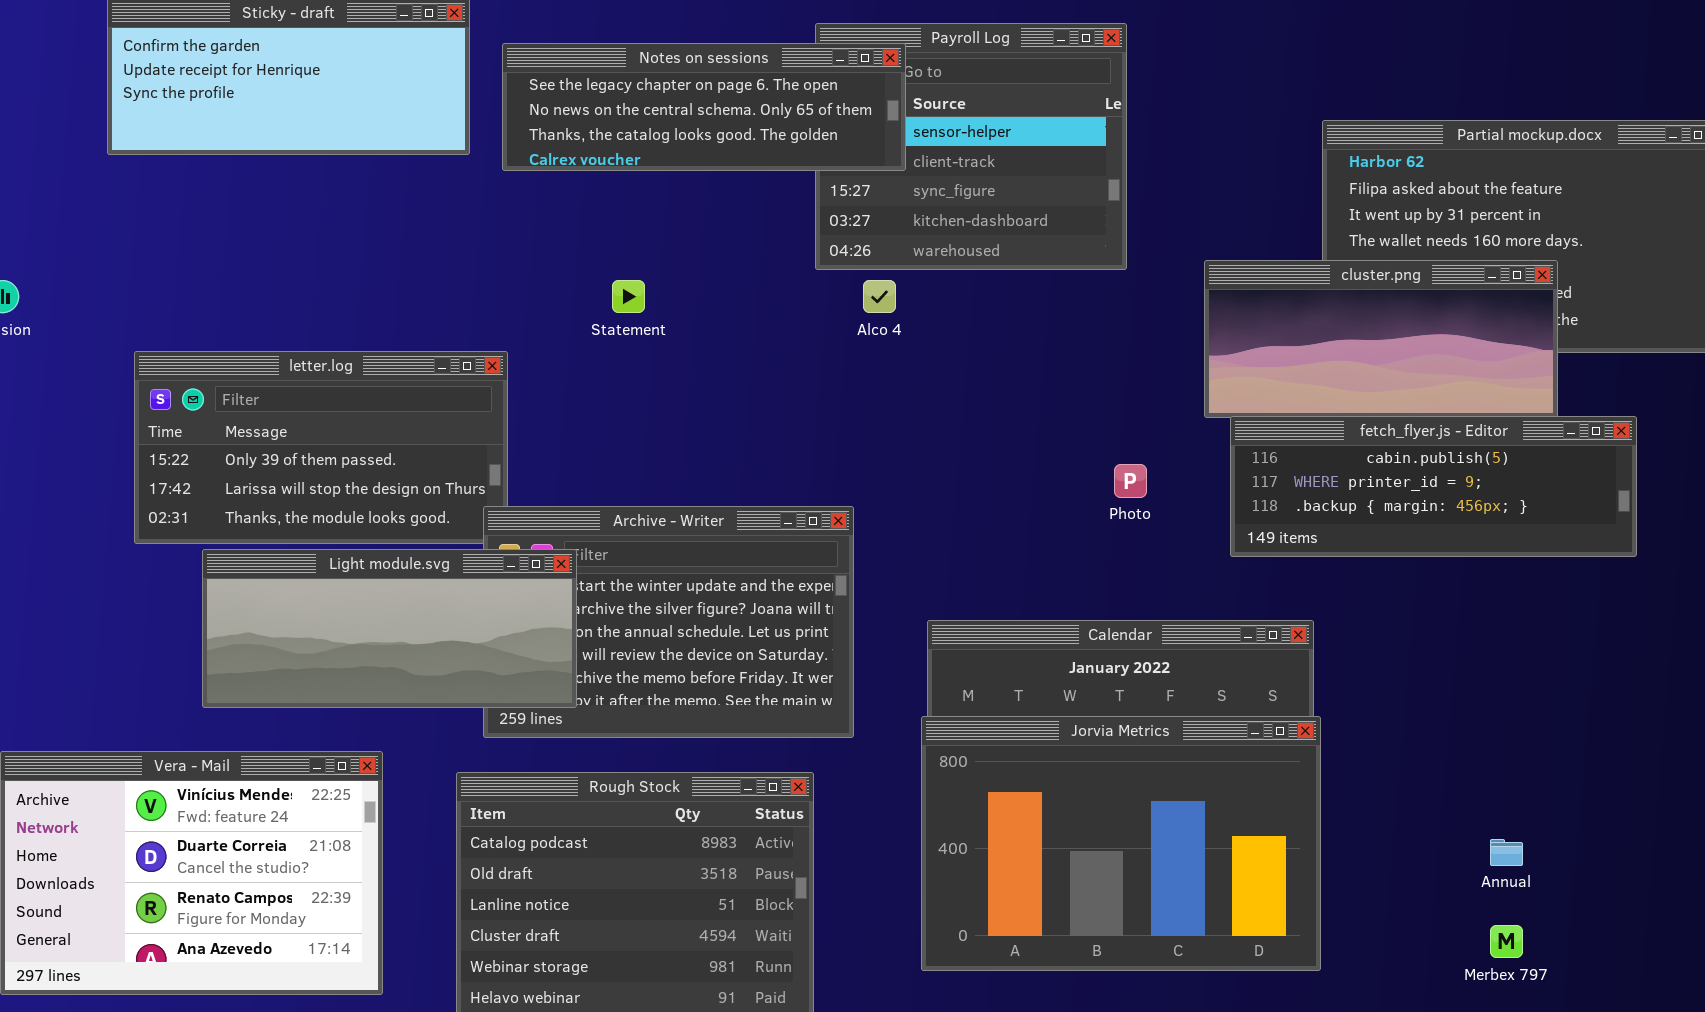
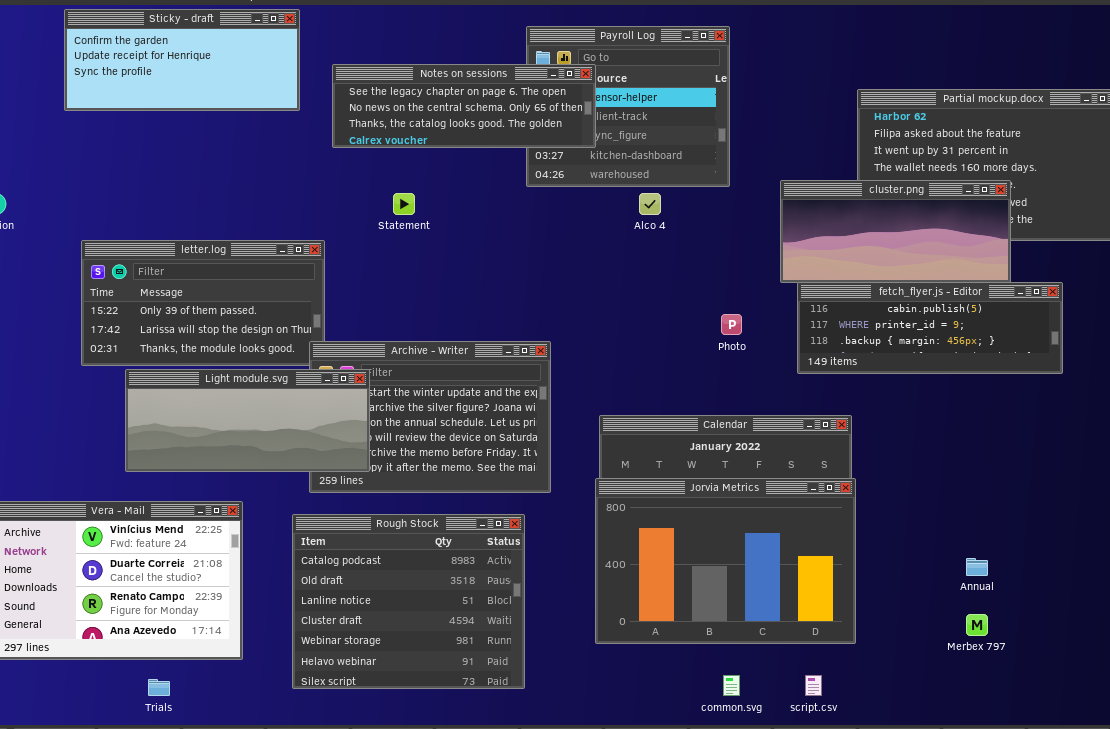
Notes on sessions: [502,43,906,171] -> [332,64,596,148], moved
Alco 4: [863,280,896,313] -> [639,193,661,215], moved

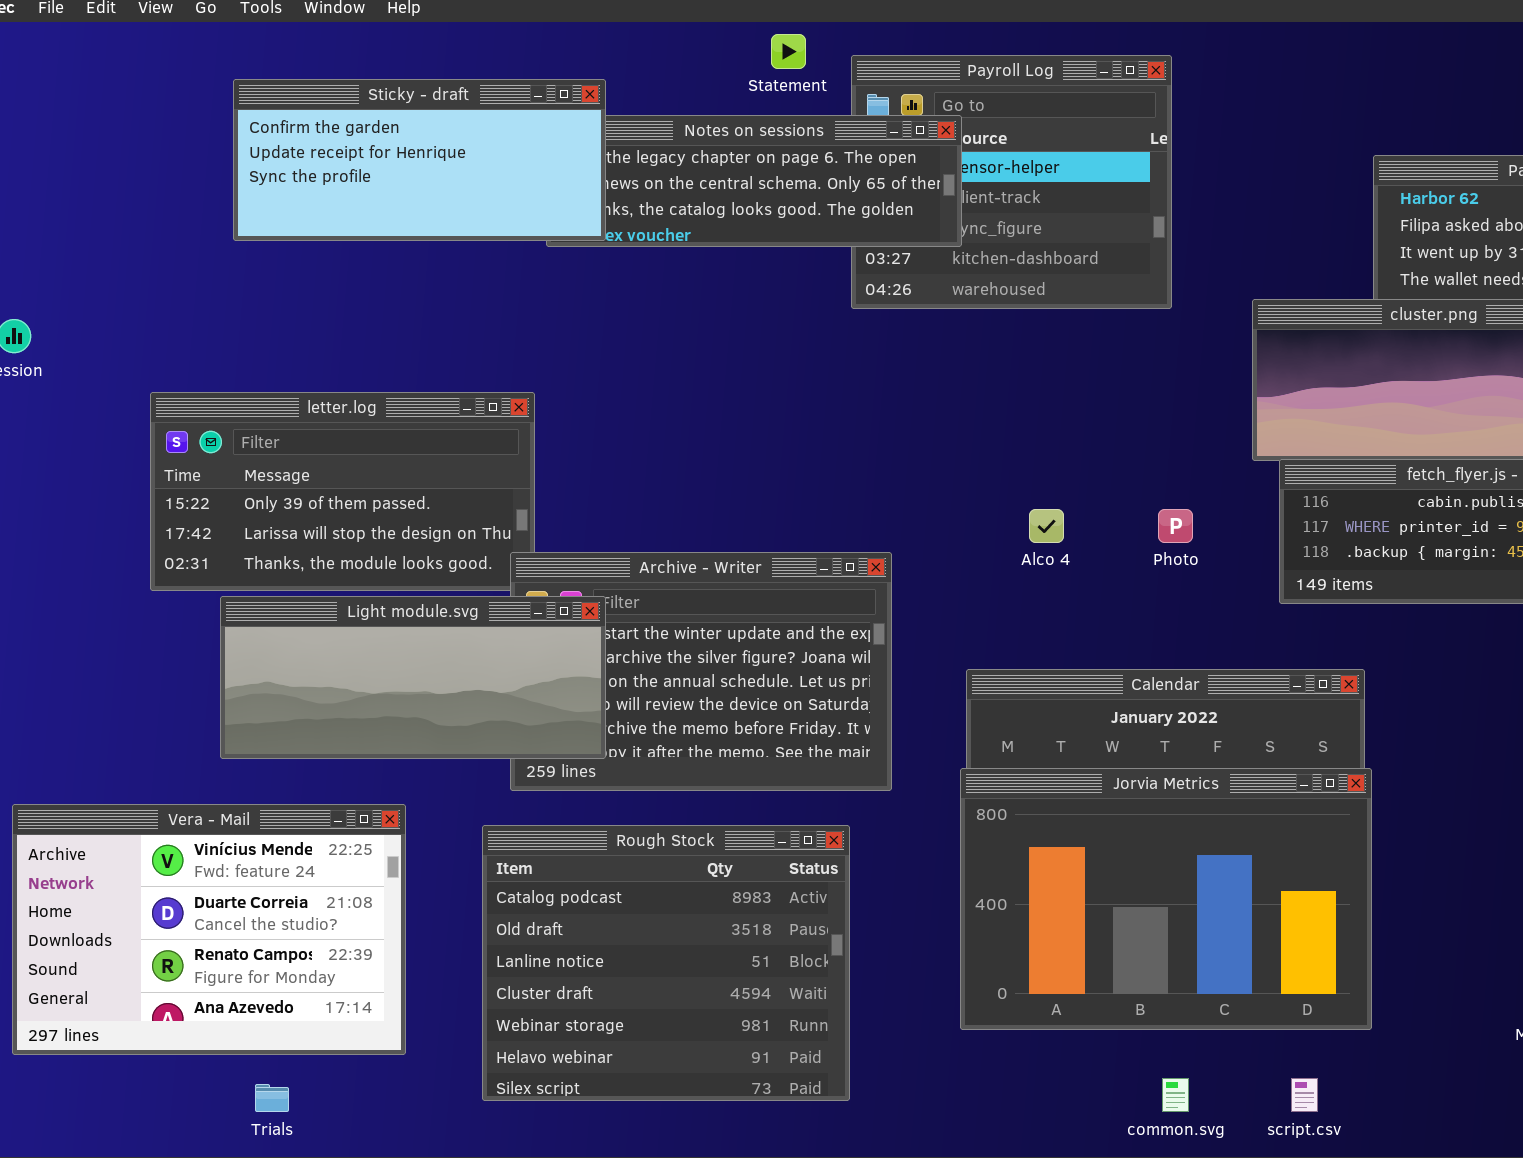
Sticky - draft: [64,9,300,111] -> [233,79,606,241], moved
Statement: [393,193,415,215] -> [771,34,806,69], moved
Alco 4: [639,193,661,215] -> [1029,509,1064,543], moved

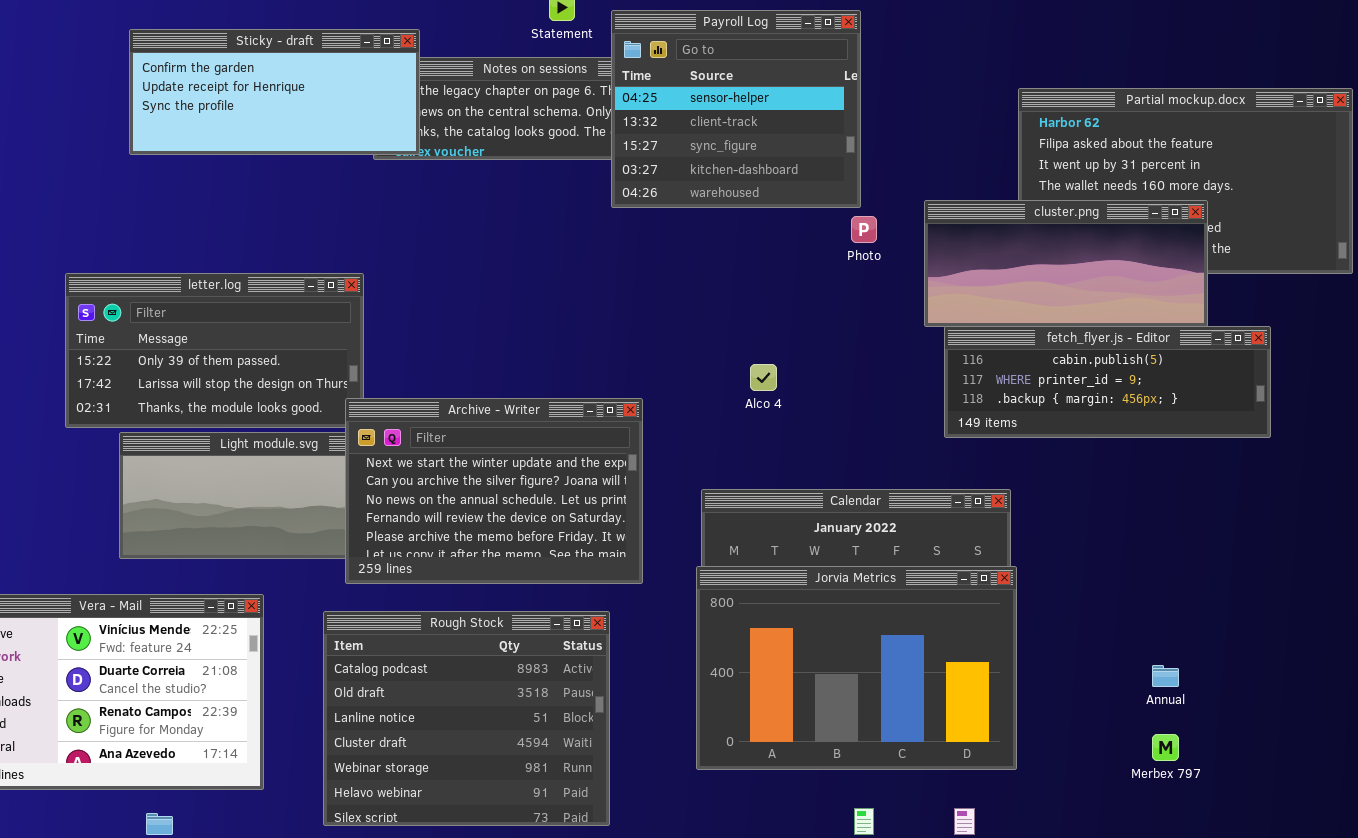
Payroll Log: [851,55,1172,309] -> [611,10,861,208], raised
Photo: [1158,509,1193,543] -> [851,216,877,243], moved
Archive - Writer: [510,552,892,791] -> [345,398,643,584], raised

